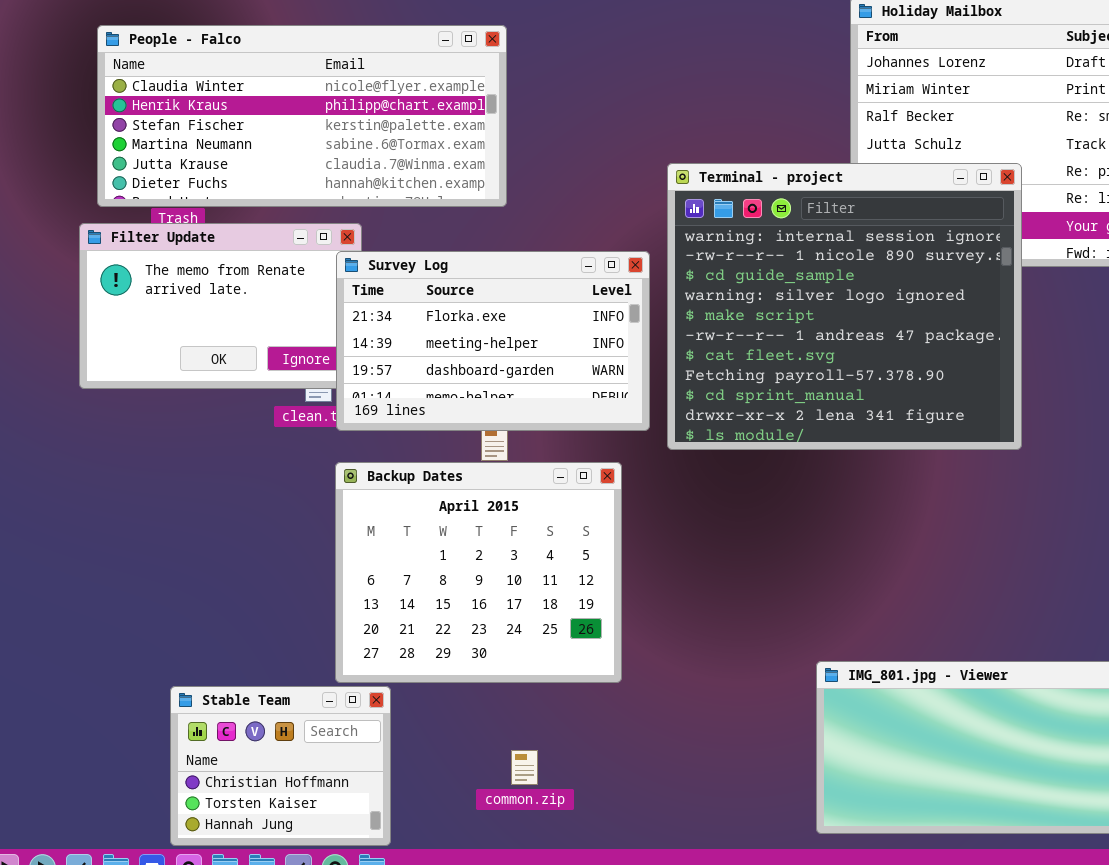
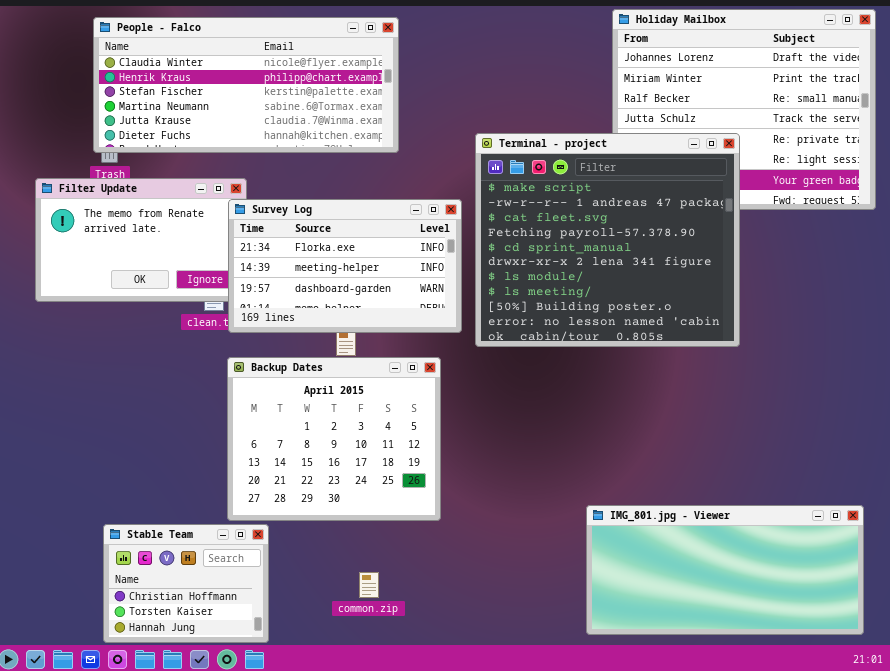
People - Falco: [97,25,507,207] -> [93,17,399,153], moved
Terminal - project: [667,163,1022,450] -> [475,133,740,347], scrolled down 4 rows

